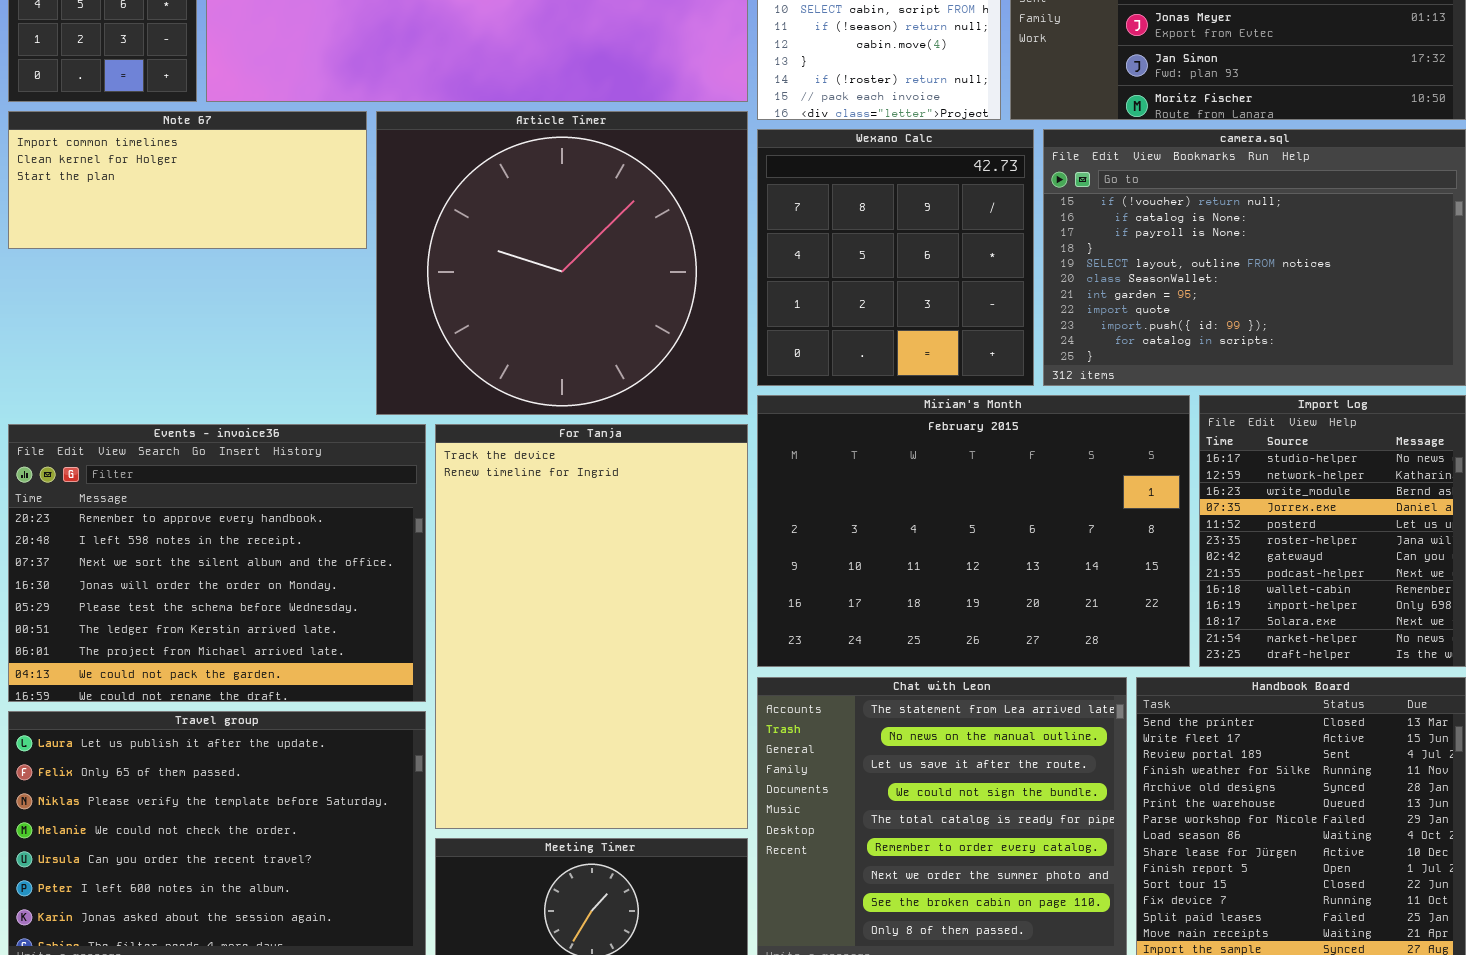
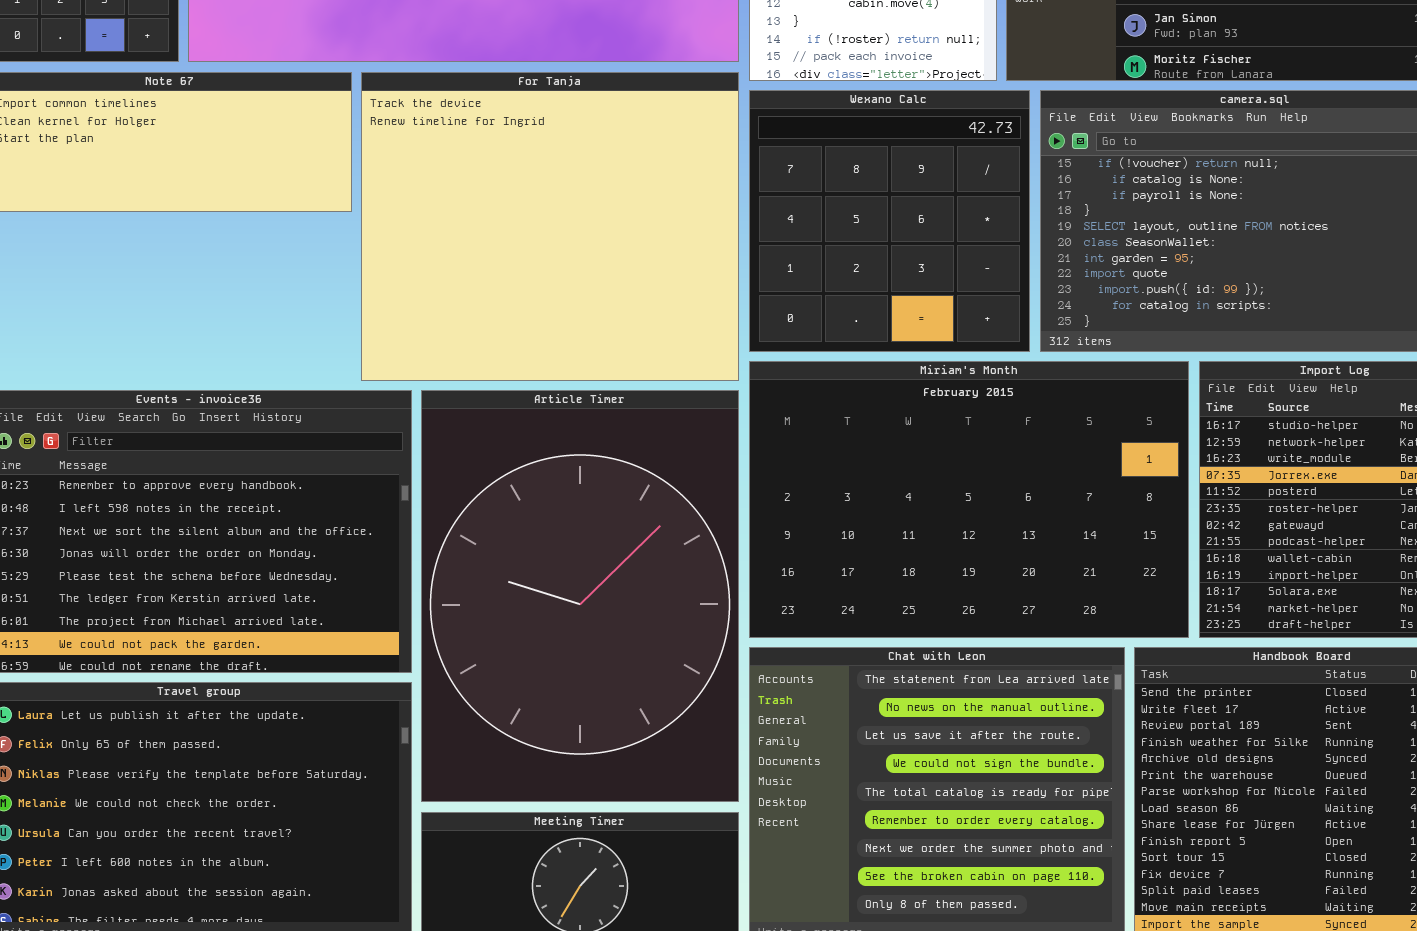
Article Timer: [376,111,748,415] -> [421,390,739,802], moved, resized
For Tanja: [435,424,748,829] -> [361,72,739,381], moved, resized

